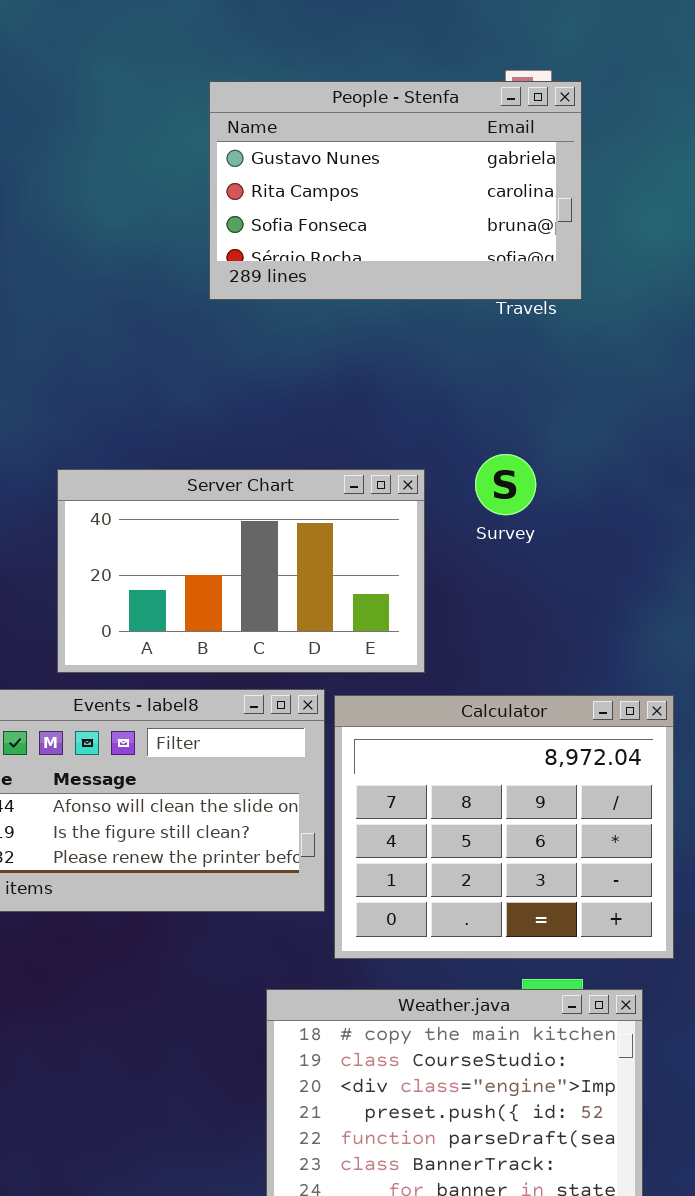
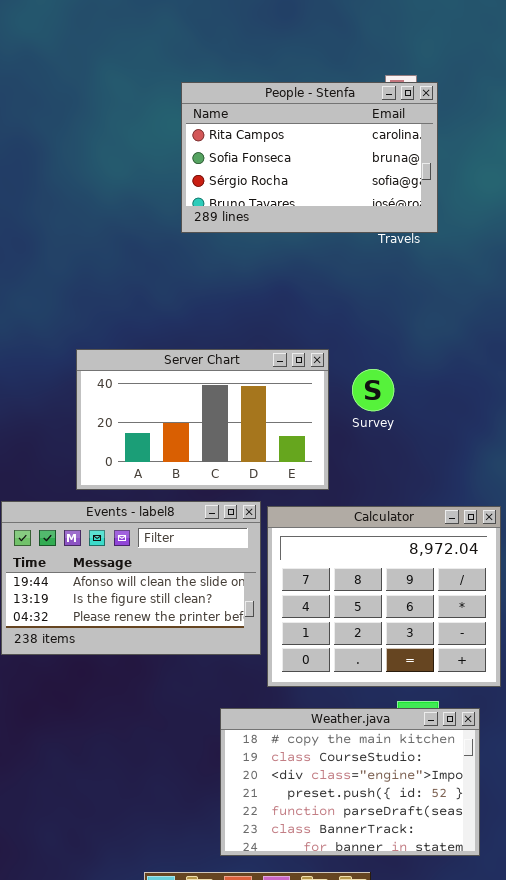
People - Stenfa: [209,81,582,300] -> [181,82,438,233], scrolled down 1 row
Survey: [475,454,536,515] -> [352,369,394,411], moved

